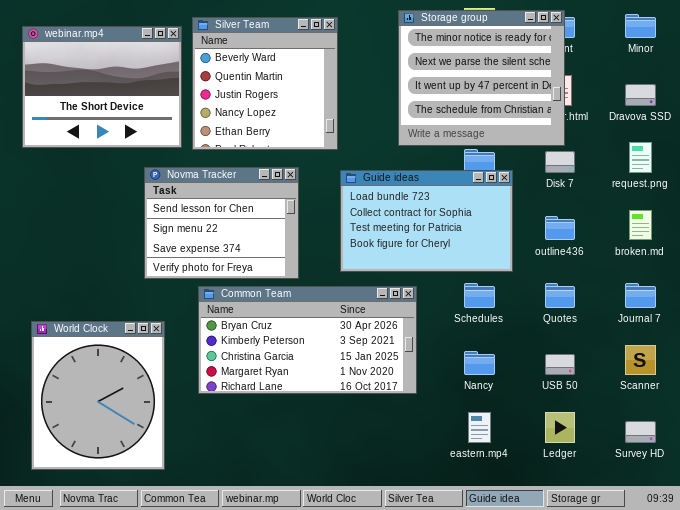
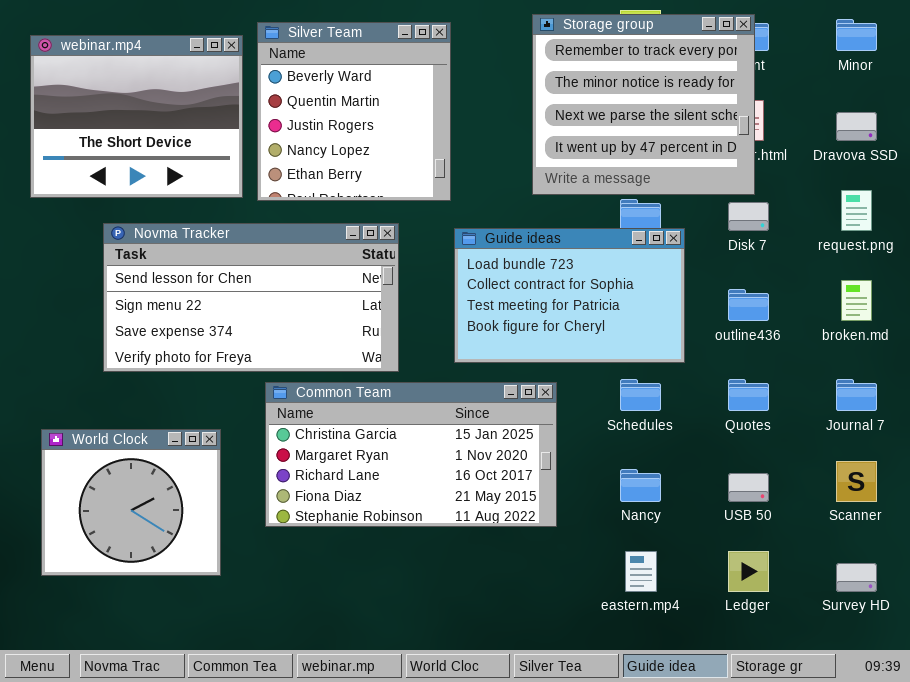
Storage group: [398,10,565,146] -> [532,14,755,195], scrolled up 1 row
Novma Tracker: [144,167,299,279] -> [103,223,399,372], resized
Common Team: [198,286,417,394] -> [265,382,557,527], scrolled down 2 rows
World Clock: [31,321,165,470] -> [41,429,221,576], resized

